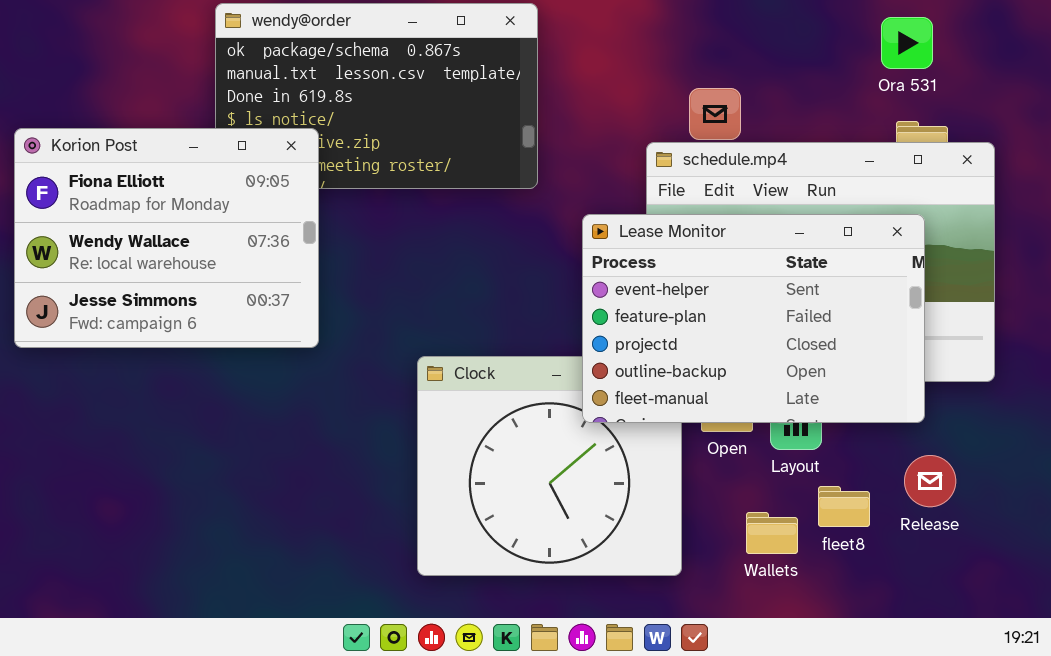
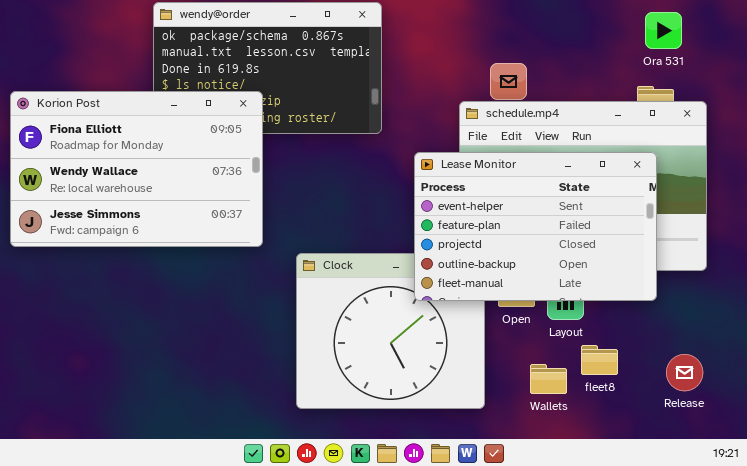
Ora 531: [881,17,933,69] -> [645,12,682,49], moved
Korion Post: [14,128,319,348] -> [10,91,263,247], resized
Release: [904,455,956,507] -> [666,354,703,391], moved

